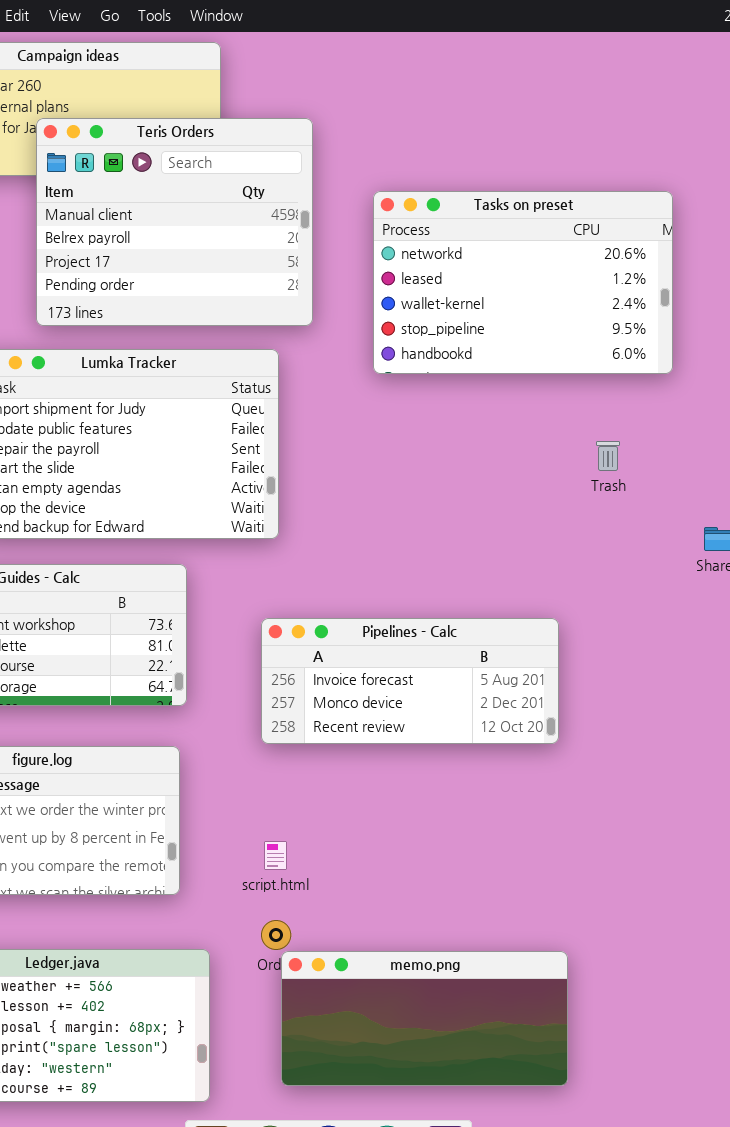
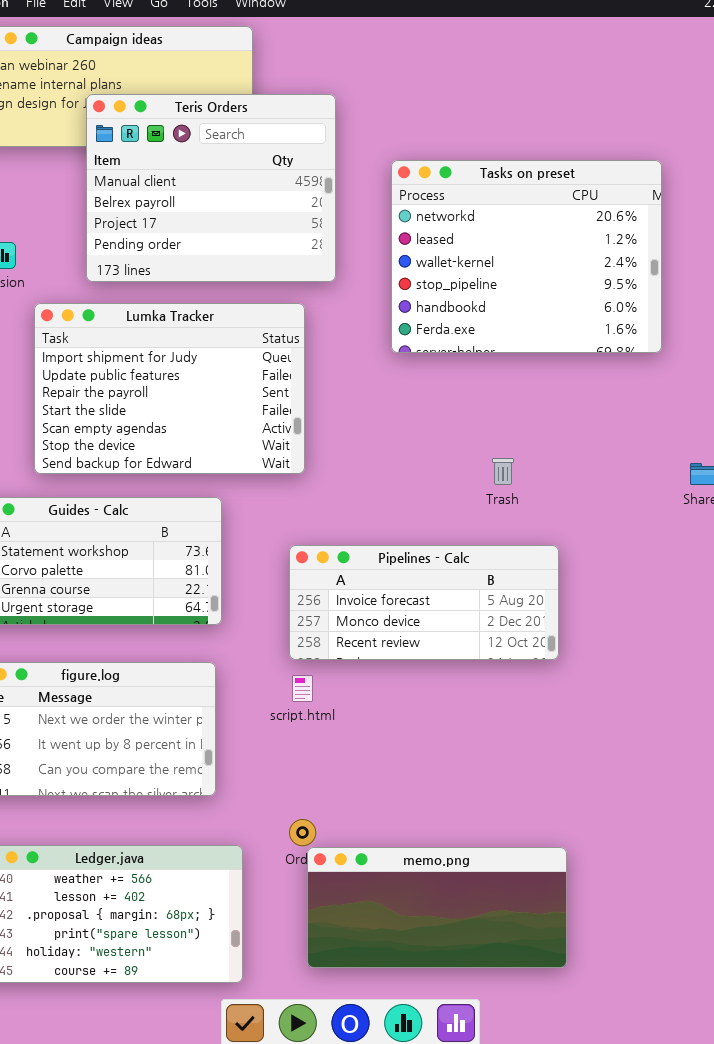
Tasks on preset: [373,191,673,374] -> [391,160,662,353], resized
Trash: [596,441,620,471] -> [492,458,514,485], moved
script.html: [264,841,287,870] -> [292,675,313,702], moved

